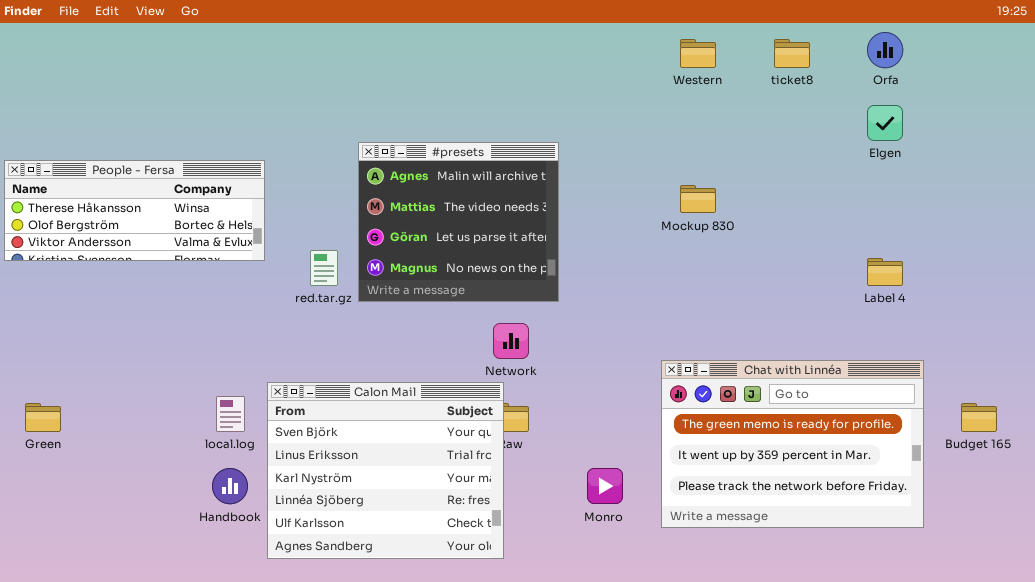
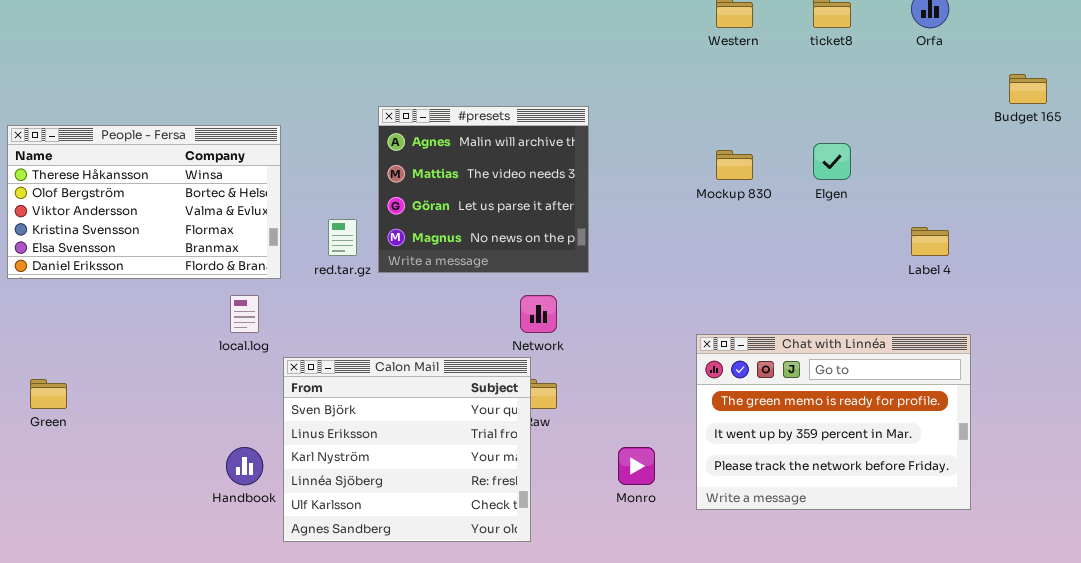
Elgen: [867,105,903,141] -> [813,143,851,180], moved
People - Fersa: [4,160,265,261] -> [7,125,281,279], resized
local.log: [216,396,245,432] -> [230,295,259,333], moved
Budget 165: [961,403,997,432] -> [1009,74,1047,104], moved

